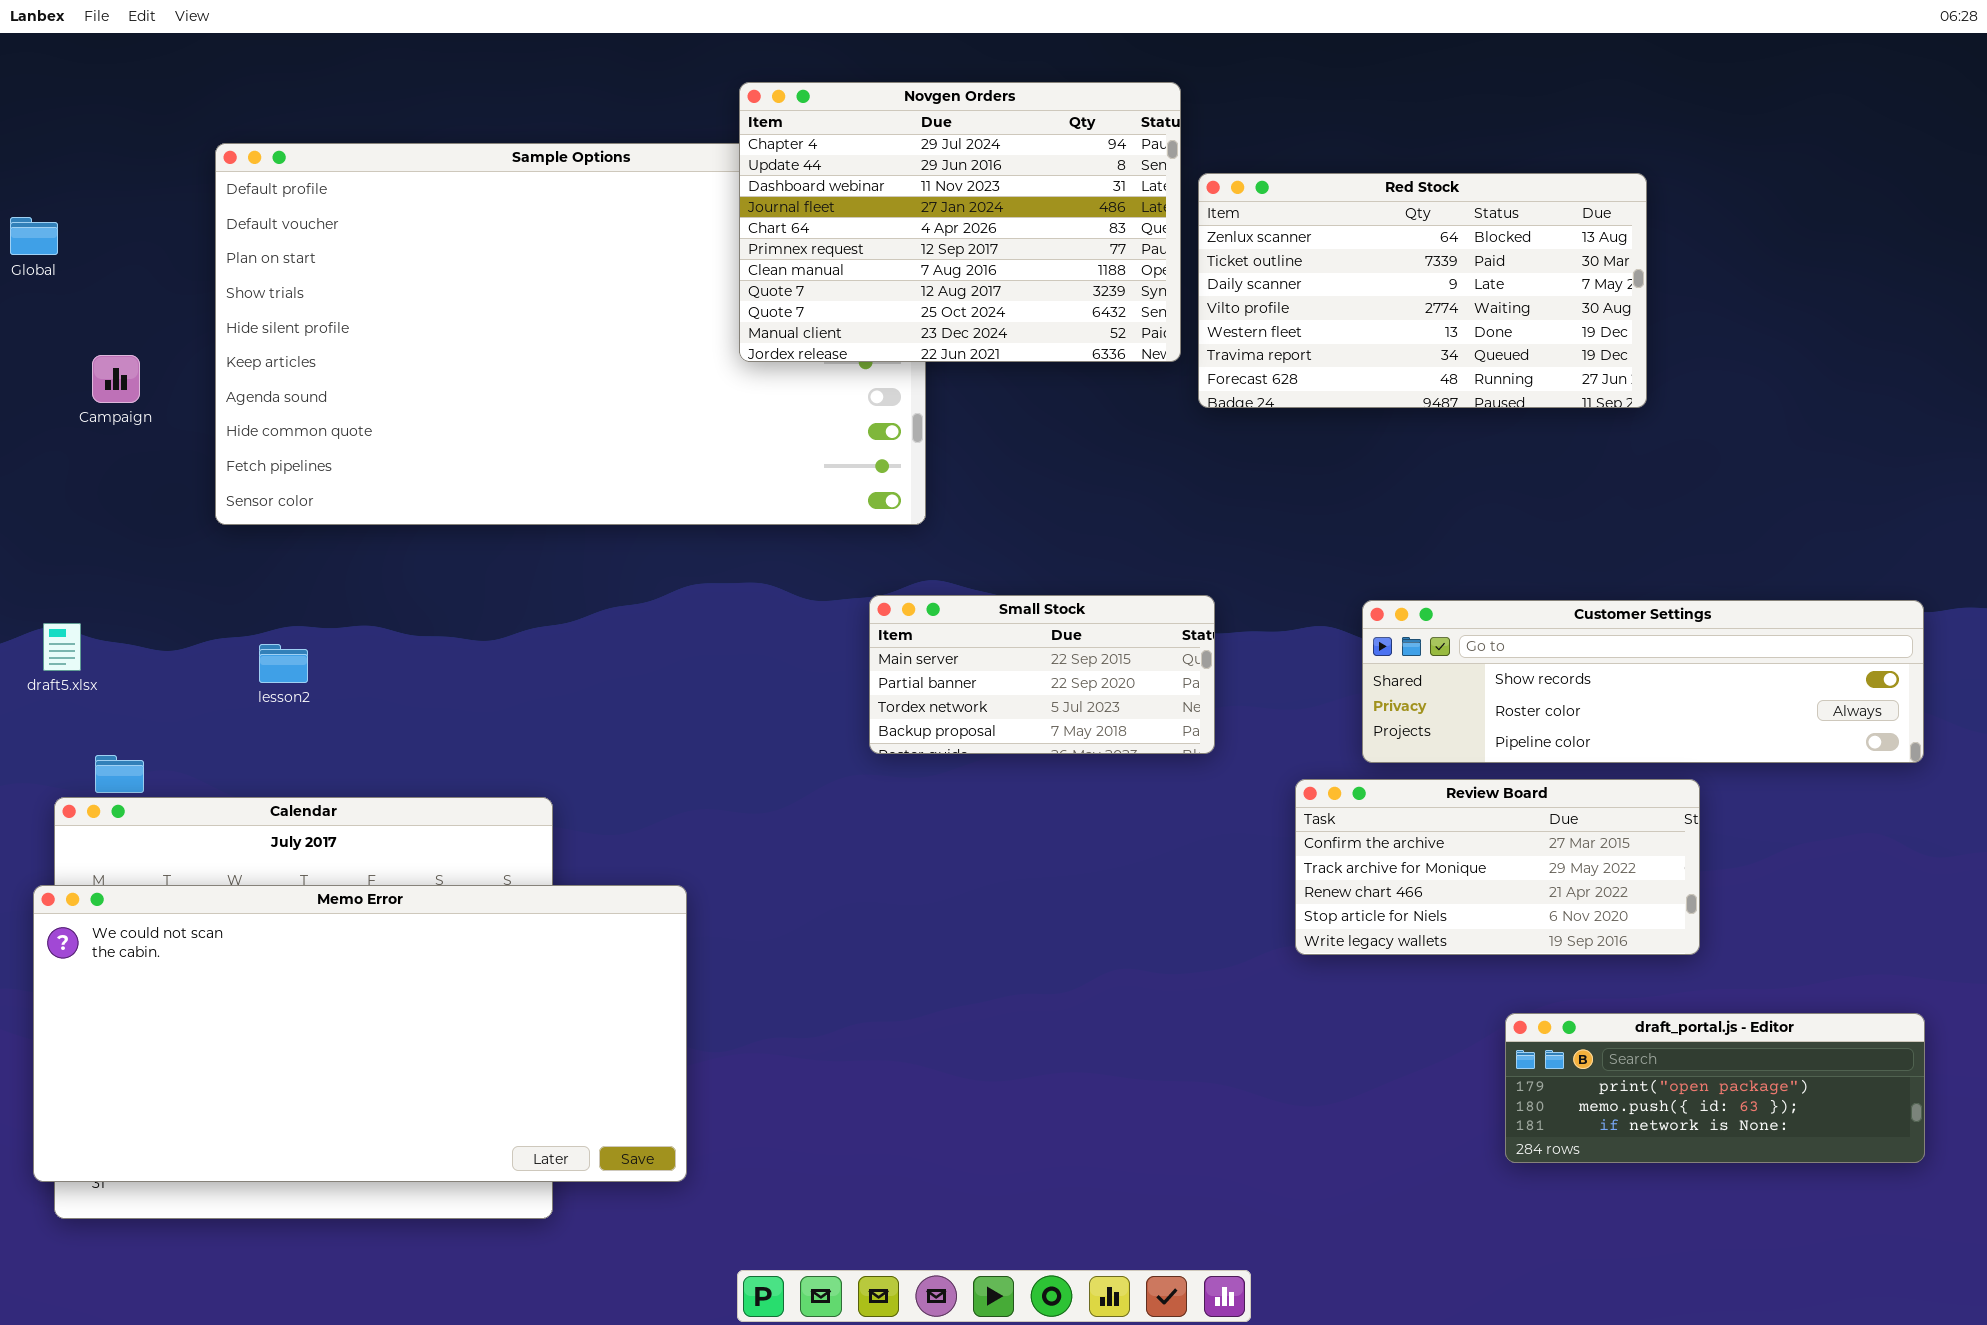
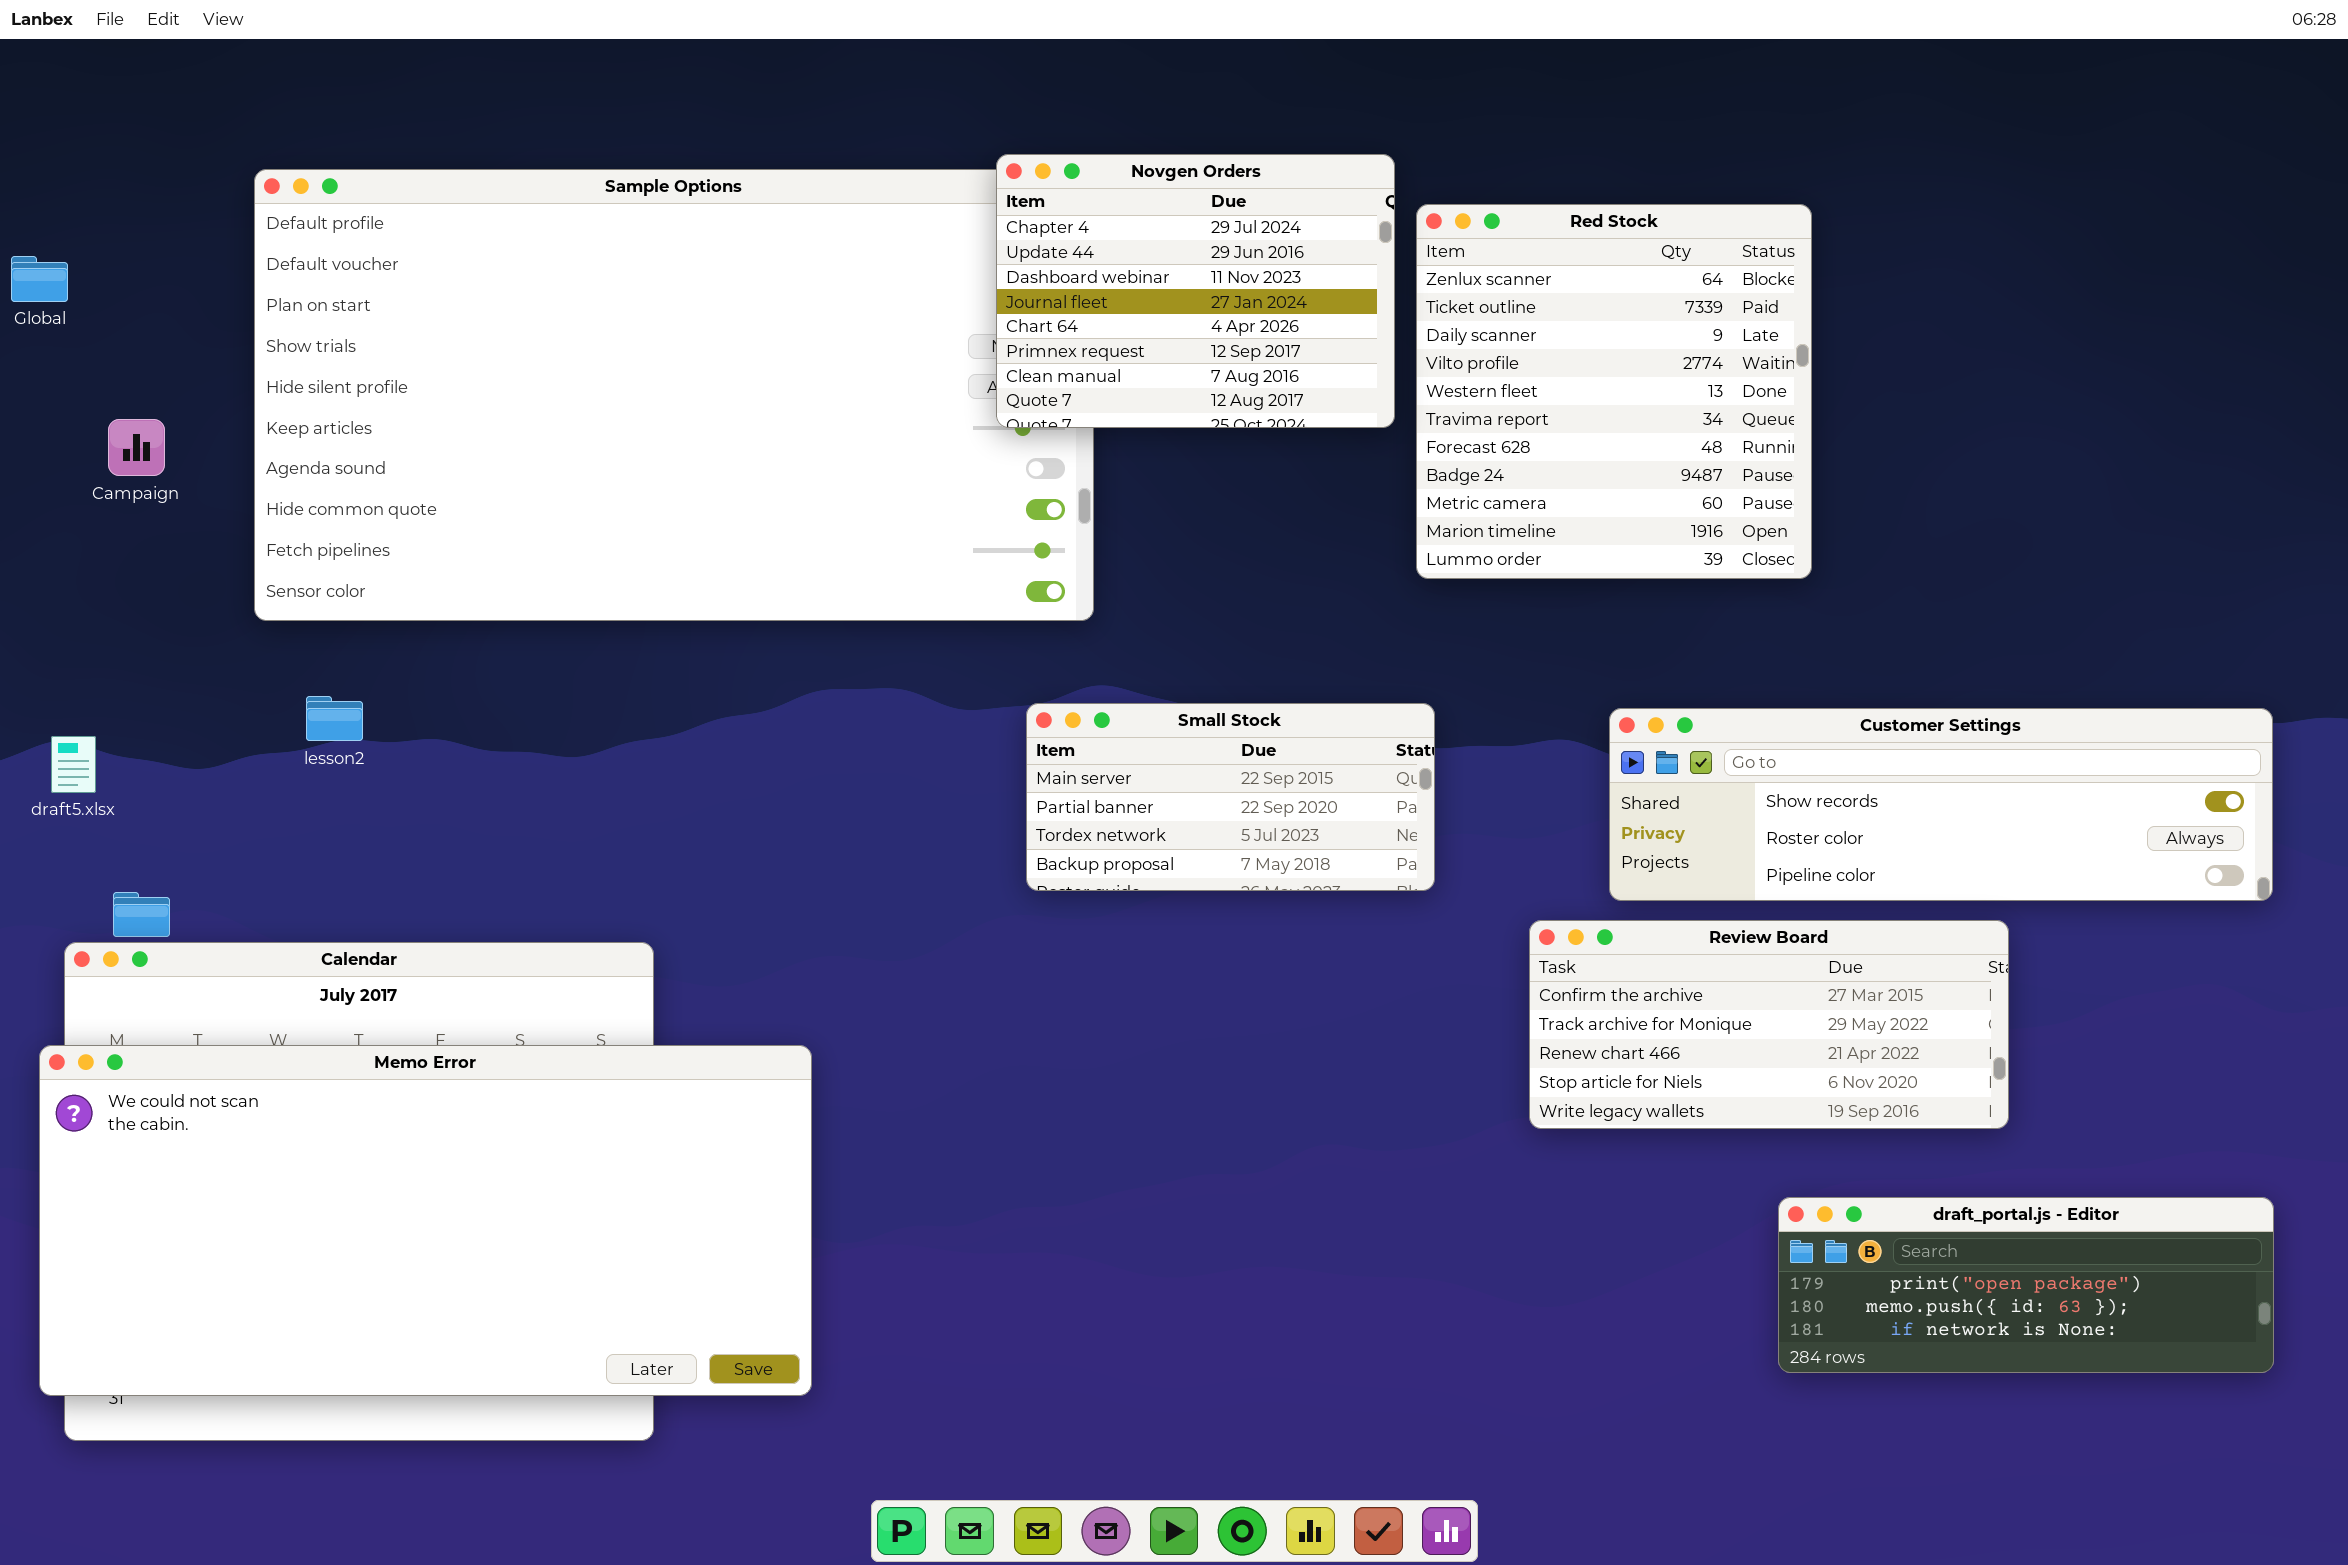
Novgen Orders: [739,82,1181,362] -> [996,154,1395,428], resized
Red Stock: [1198,173,1647,408] -> [1416,204,1812,579], resized
lesson2: [259,644,308,683] -> [306,696,363,741], moved

